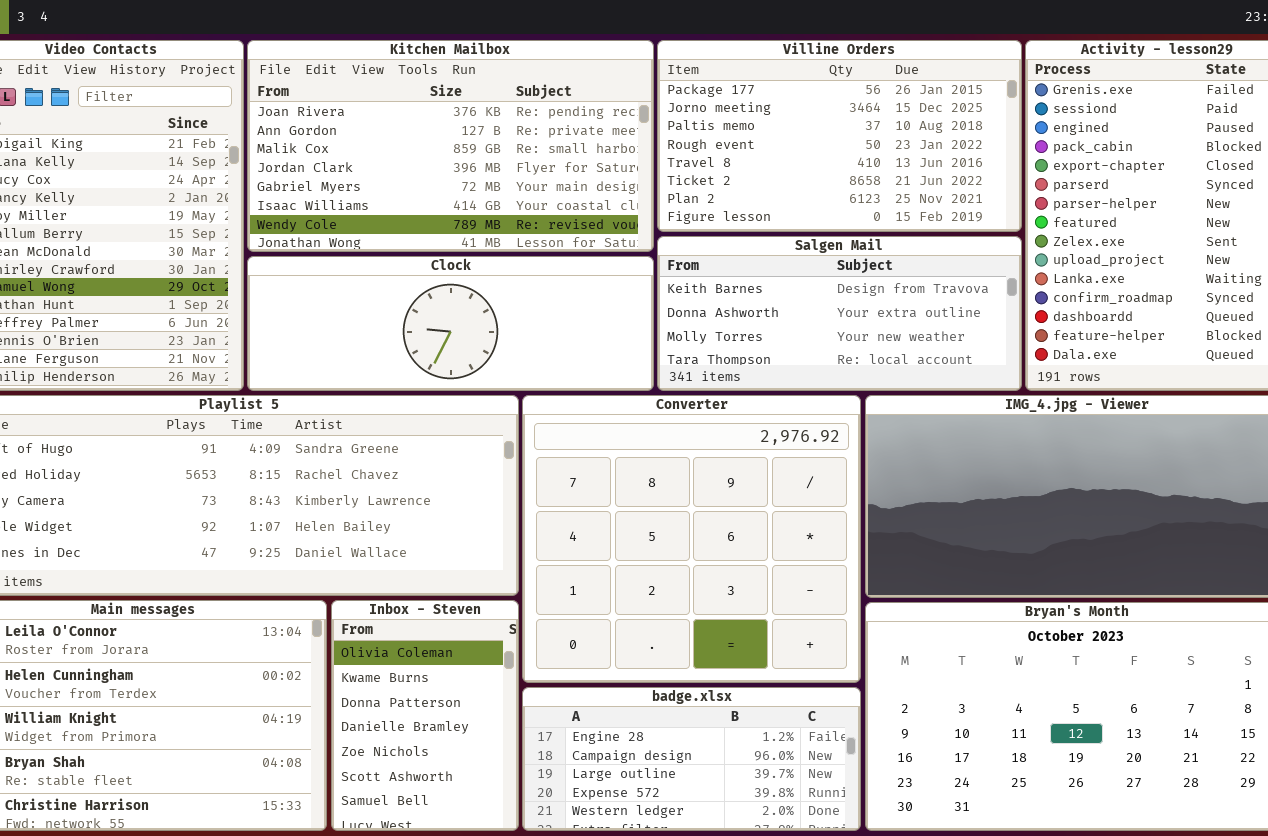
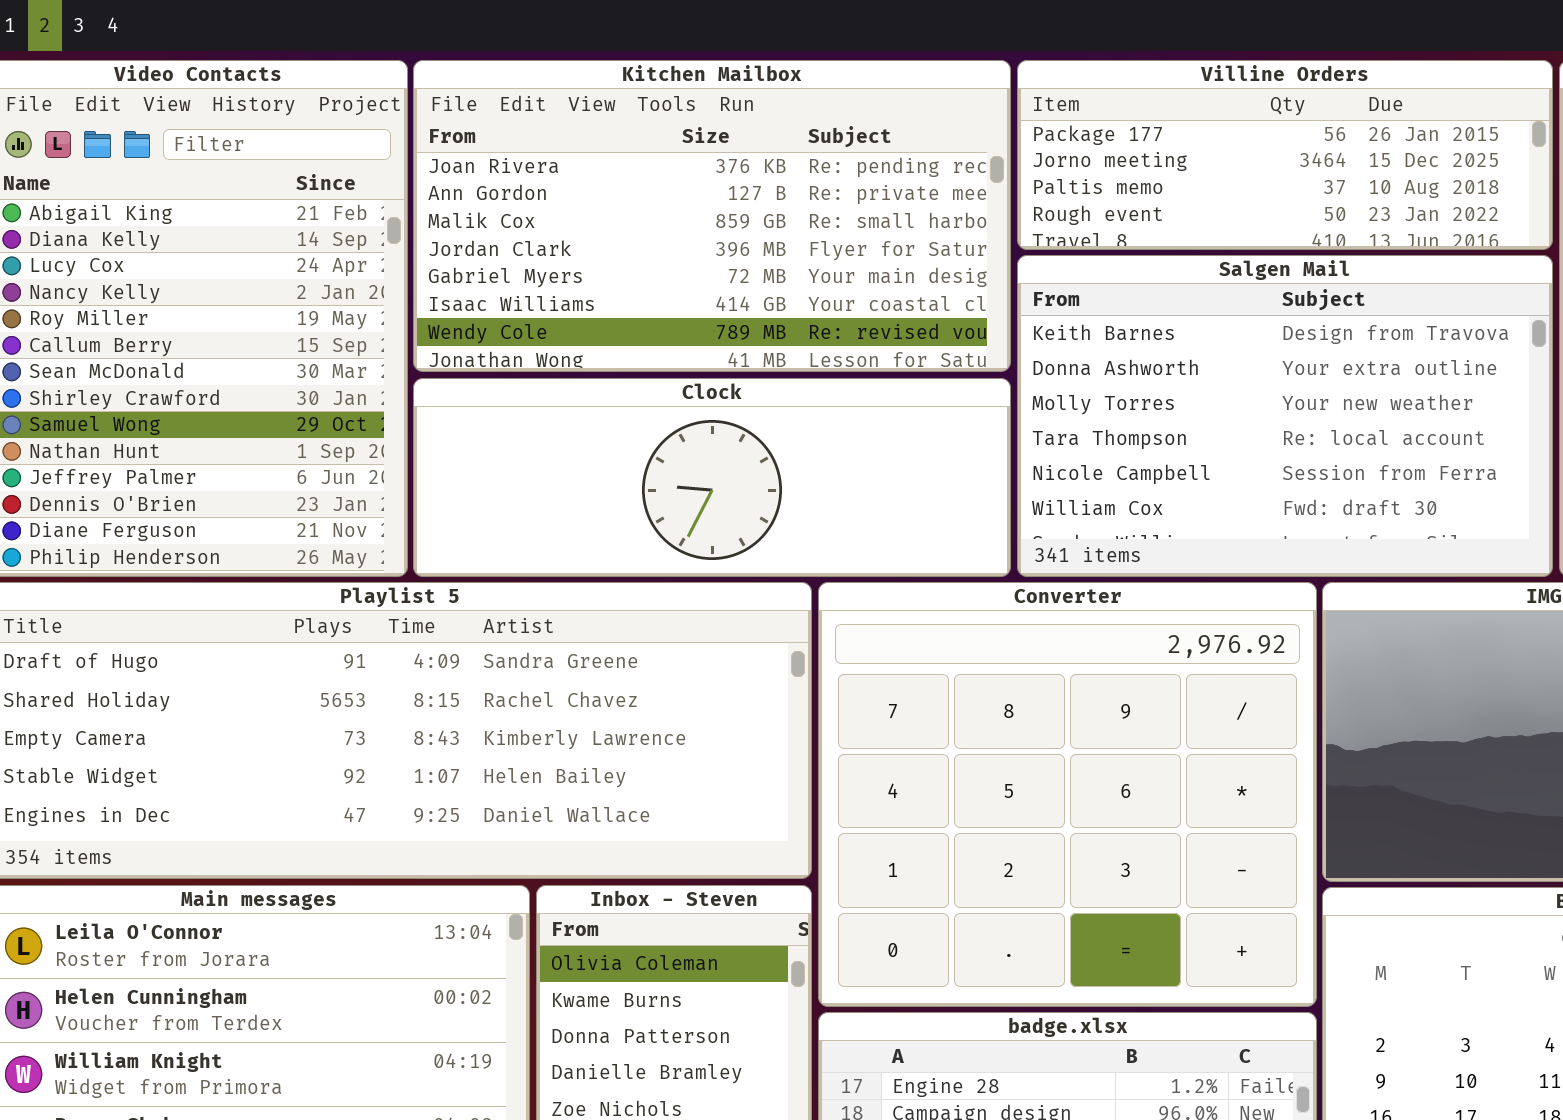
Villine Orders: [657,40,1022,232] -> [1017,60,1553,250], resized
Salgen Mail: [657,236,1022,391] -> [1017,255,1553,577], resized

